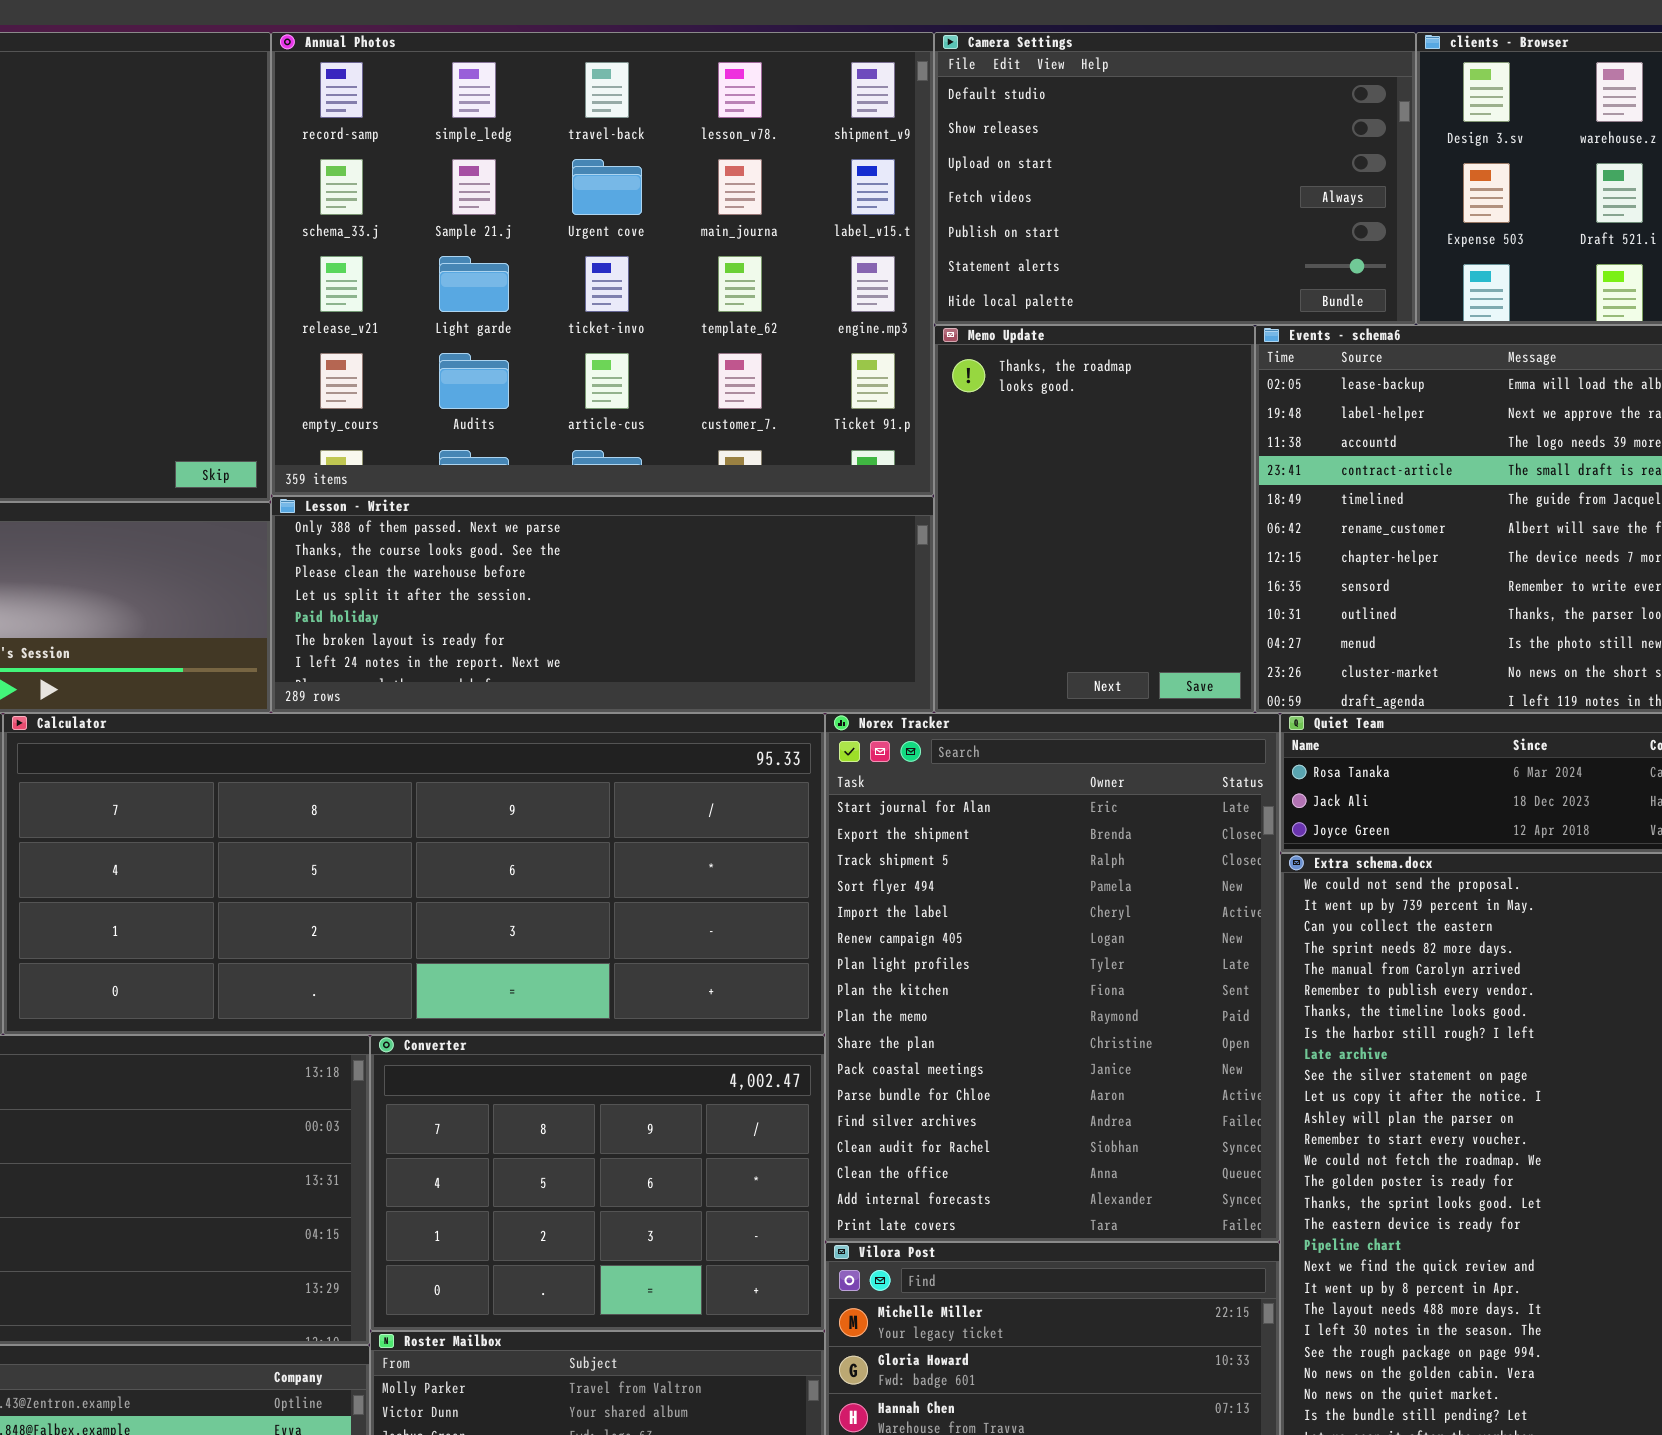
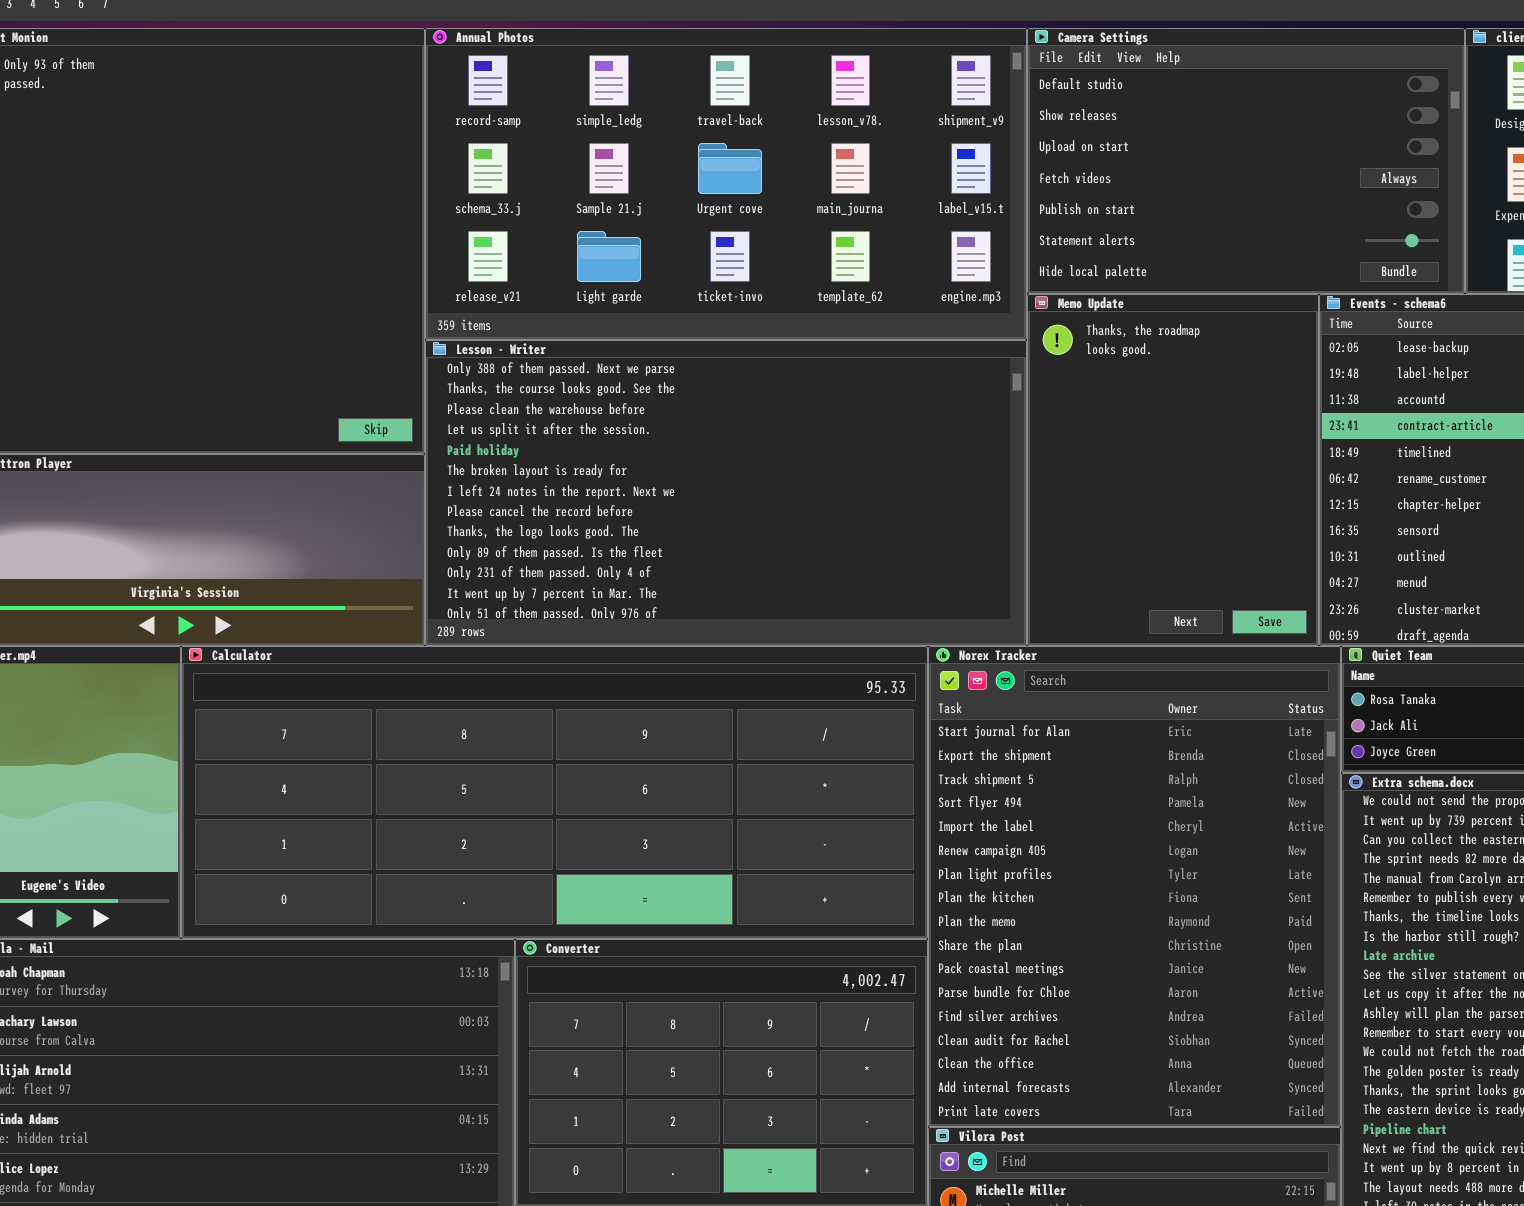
Annual Photos: [271,32,934,496] -> [425,28,1027,340], resized
Lesson - Writer: [271,496,934,713] -> [425,340,1027,646], resized

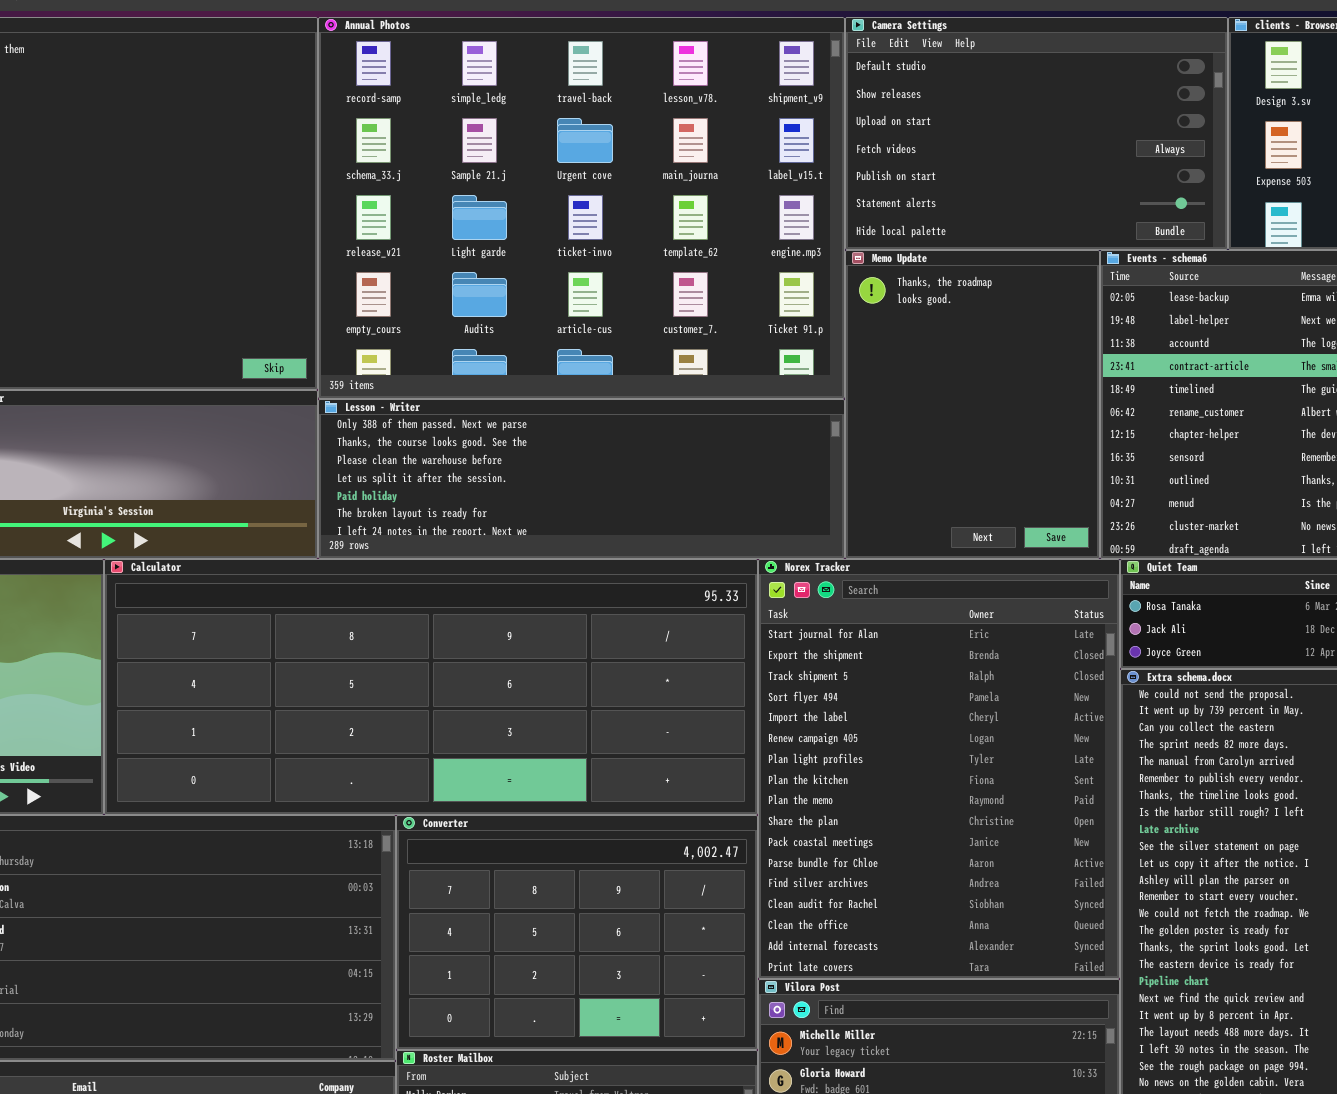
Annual Photos: [425,28,1027,340] -> [318,17,845,399], resized
Lesson - Writer: [425,340,1027,646] -> [318,399,845,559], resized

